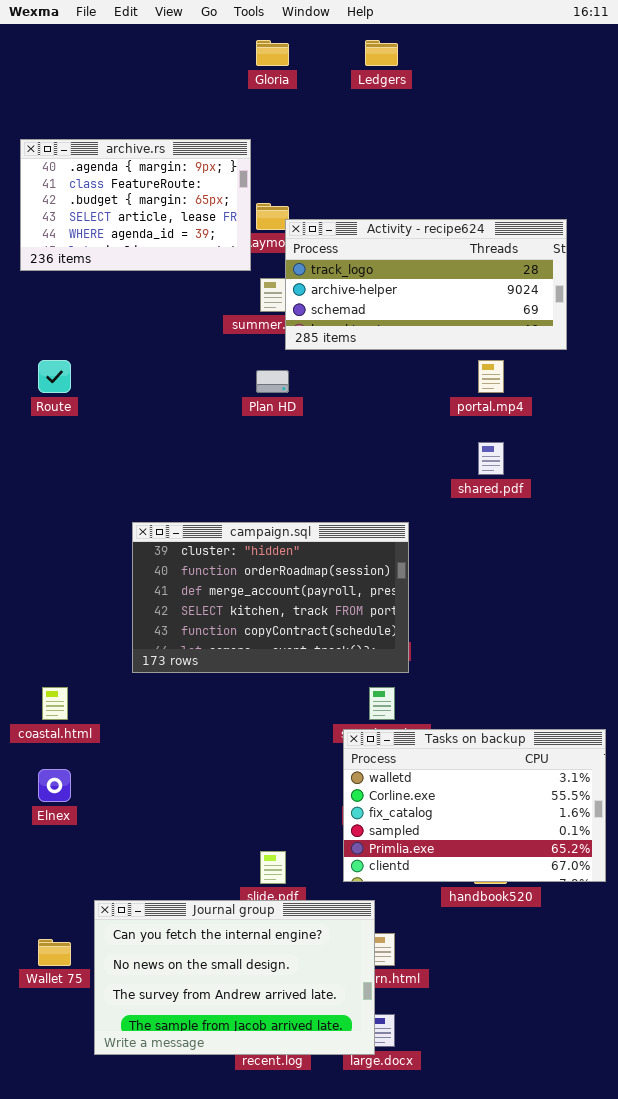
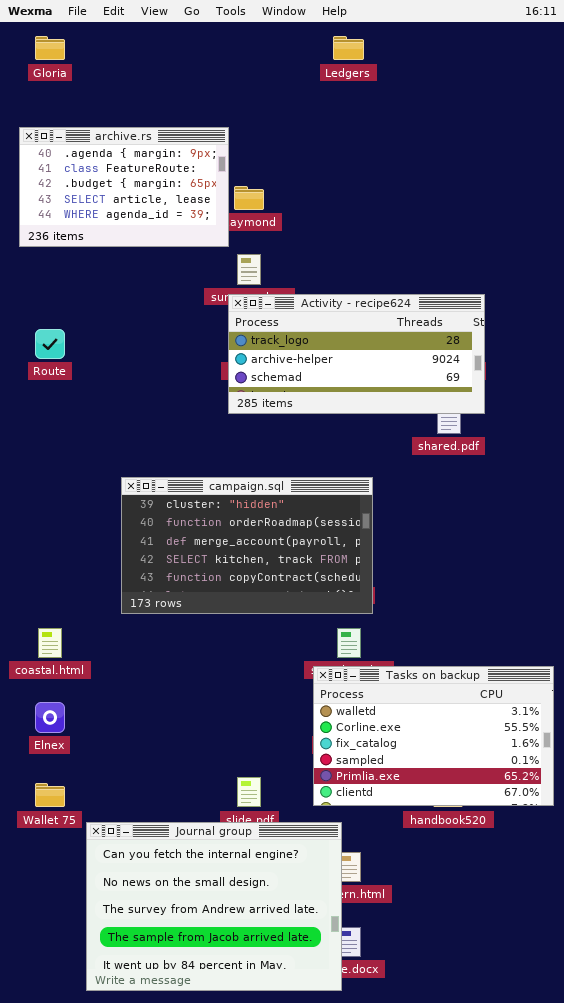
Gloria: [256,40,289,66] -> [35,36,65,60], moved
Activity - recipe624: [285,219,567,350] -> [228,294,485,414], moved
Journal group: [94,900,375,1055] -> [86,822,342,991], resized
Wallet 75: [38,939,71,966] -> [35,783,65,807], moved

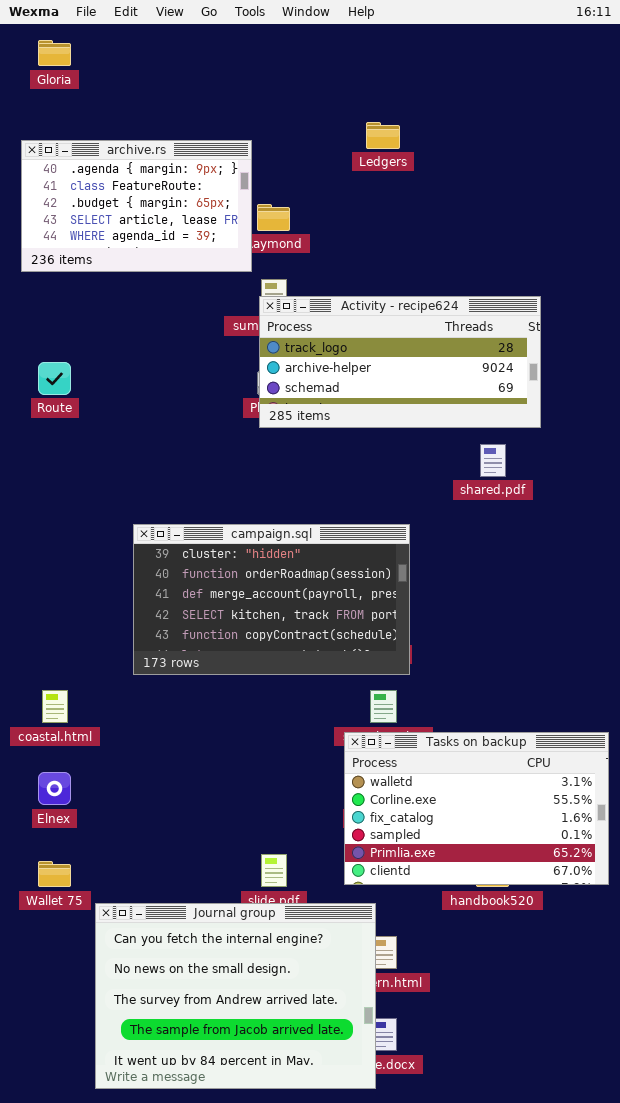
Ledgers: [333,36,364,60] -> [366,122,400,149], moved
Activity - recipe624: [228,294,485,414] -> [259,296,541,428], moved

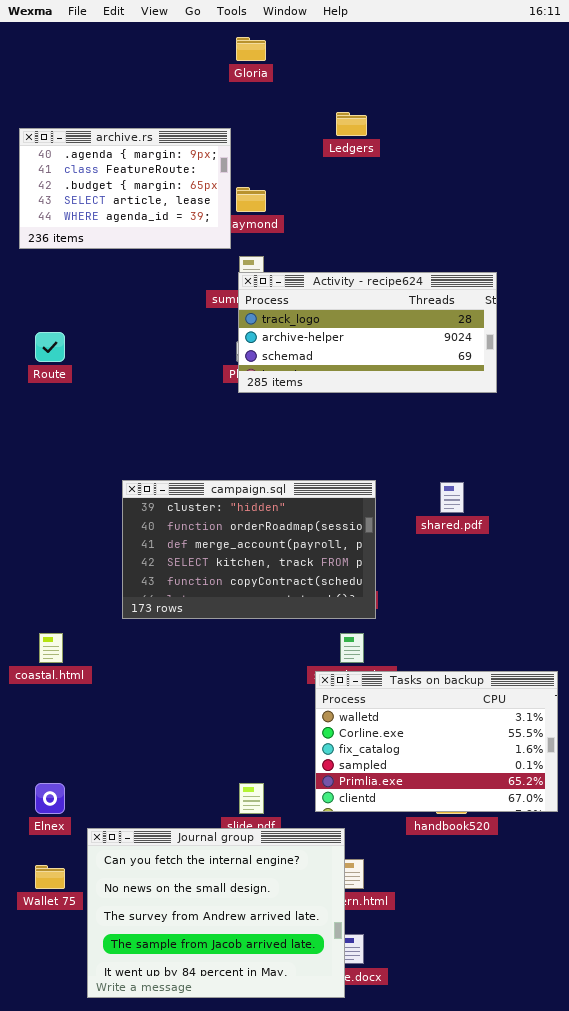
Gloria: [38,40,71,66] -> [236,37,266,61], moved
shared.pdf: [480,444,506,477] -> [440,482,464,513], moved
Elnex: [38,772,71,805] -> [35,783,65,814], moved
Wallet 75: [38,861,71,887] -> [35,865,65,889], moved

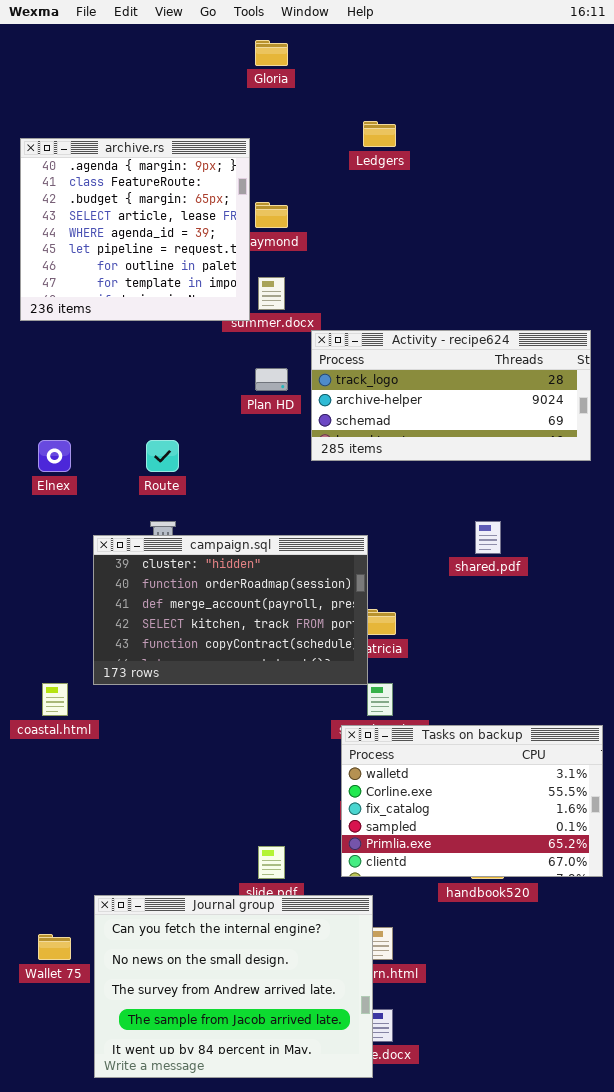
archive.rs: [19,128,231,249] -> [20,138,250,321], resized
Activity - recipe624: [238,272,497,393] -> [311,330,591,461], moved
Route: [35,332,65,362] -> [146,440,179,472], moved
campaign.sql: [122,480,376,619] -> [93,535,368,685], moved
Elnex: [35,783,65,814] -> [38,440,71,472], moved

